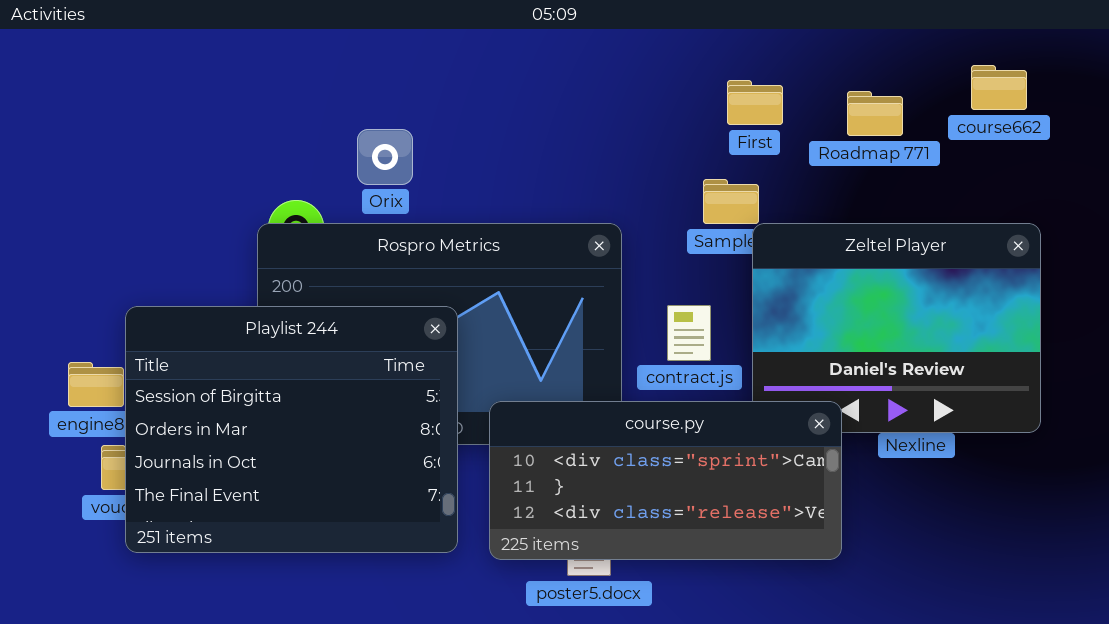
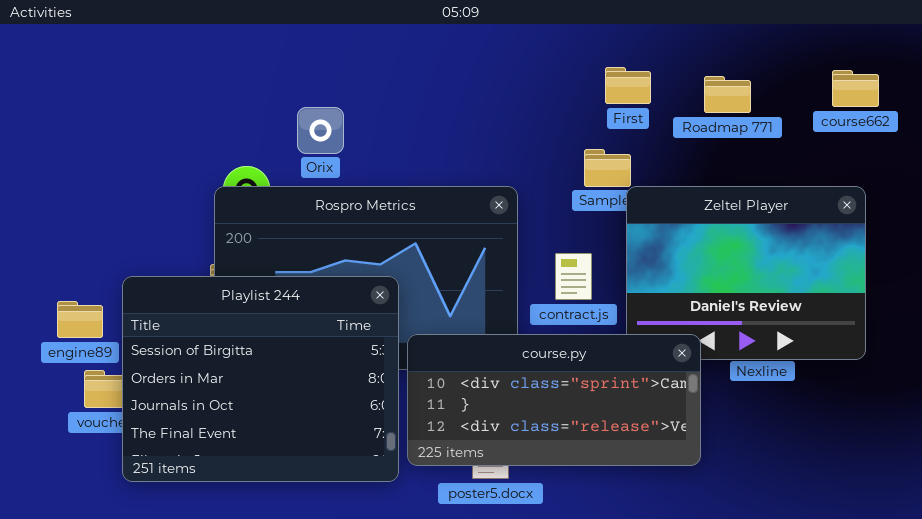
course662: [971,65,1027,110] -> [832,70,879,107], moved
Playlist 244: [125,306,458,553] -> [122,276,399,482], moved

